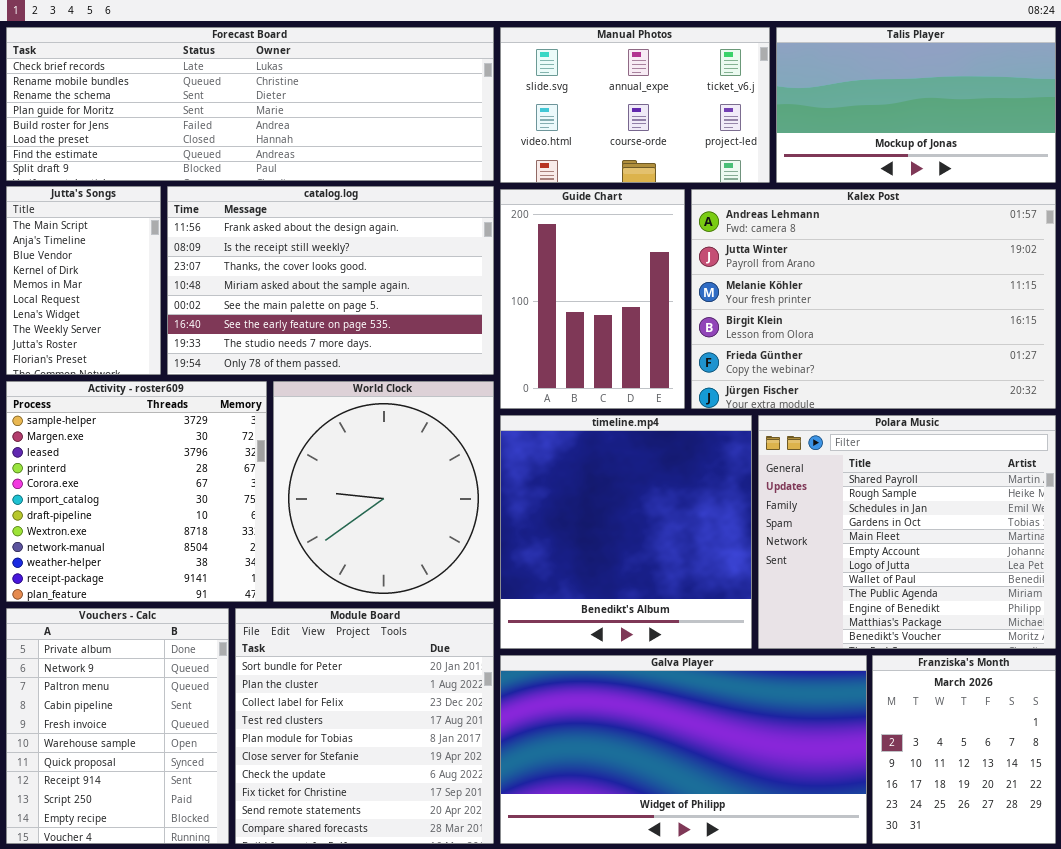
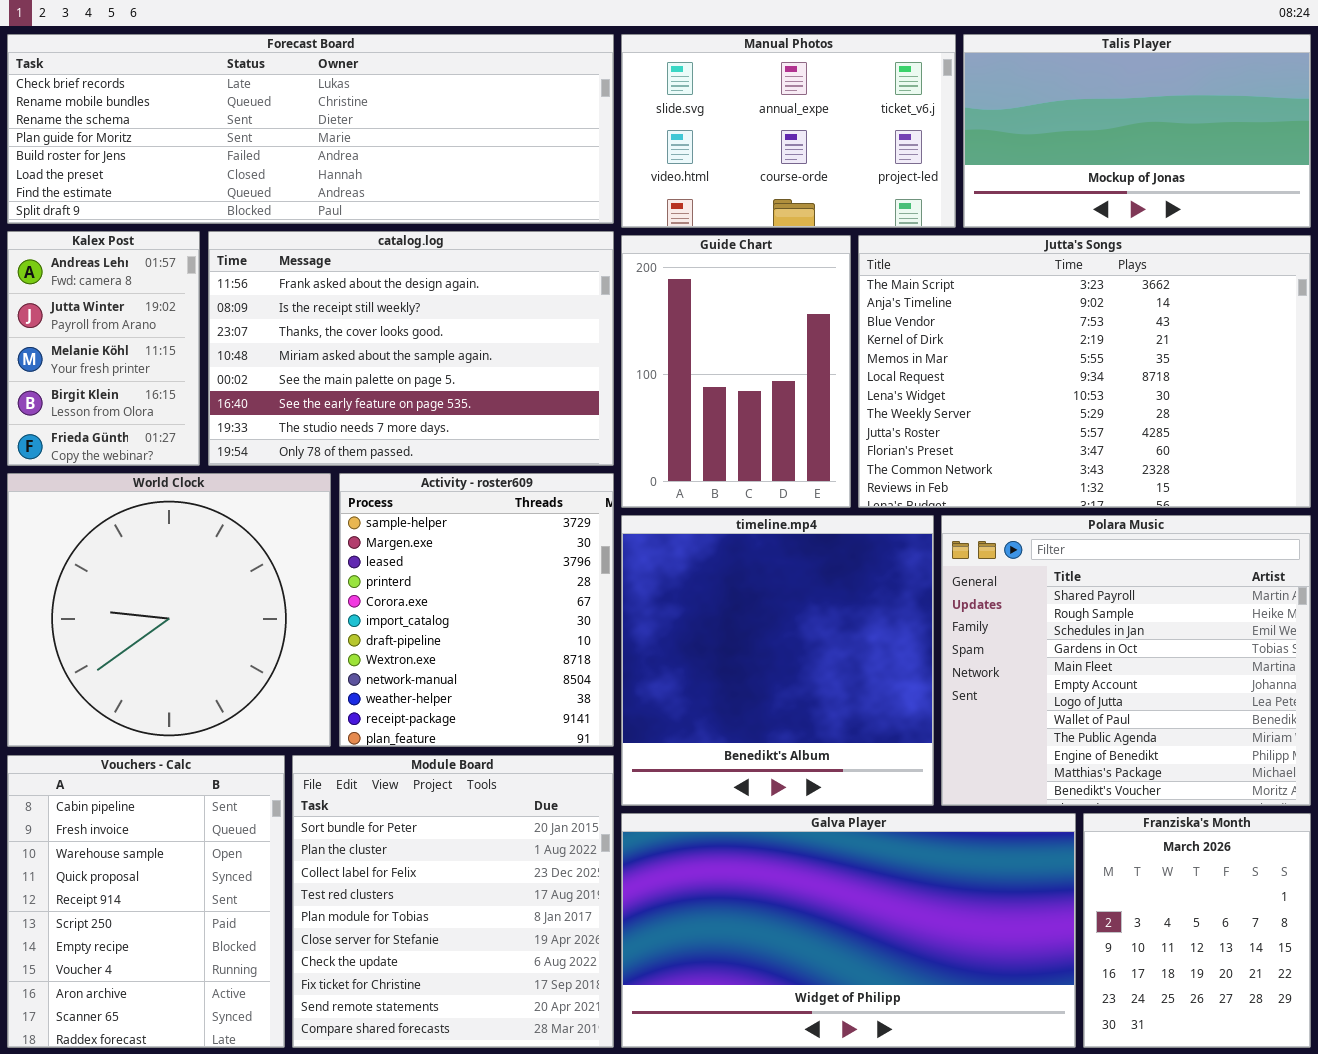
Jutta's Songs: [6,186,161,375] -> [858,235,1311,508], moved, resized
Kalex Post: [691,189,1056,409] -> [7,231,200,466], moved, resized
Activity - roster609: [6,381,267,602] -> [339,473,614,747], moved, resized
World Clock: [273,381,494,602] -> [7,473,331,747], moved, resized
Vouchers - Calc: [6,608,229,844] -> [7,755,285,1048], scrolled down 3 rows

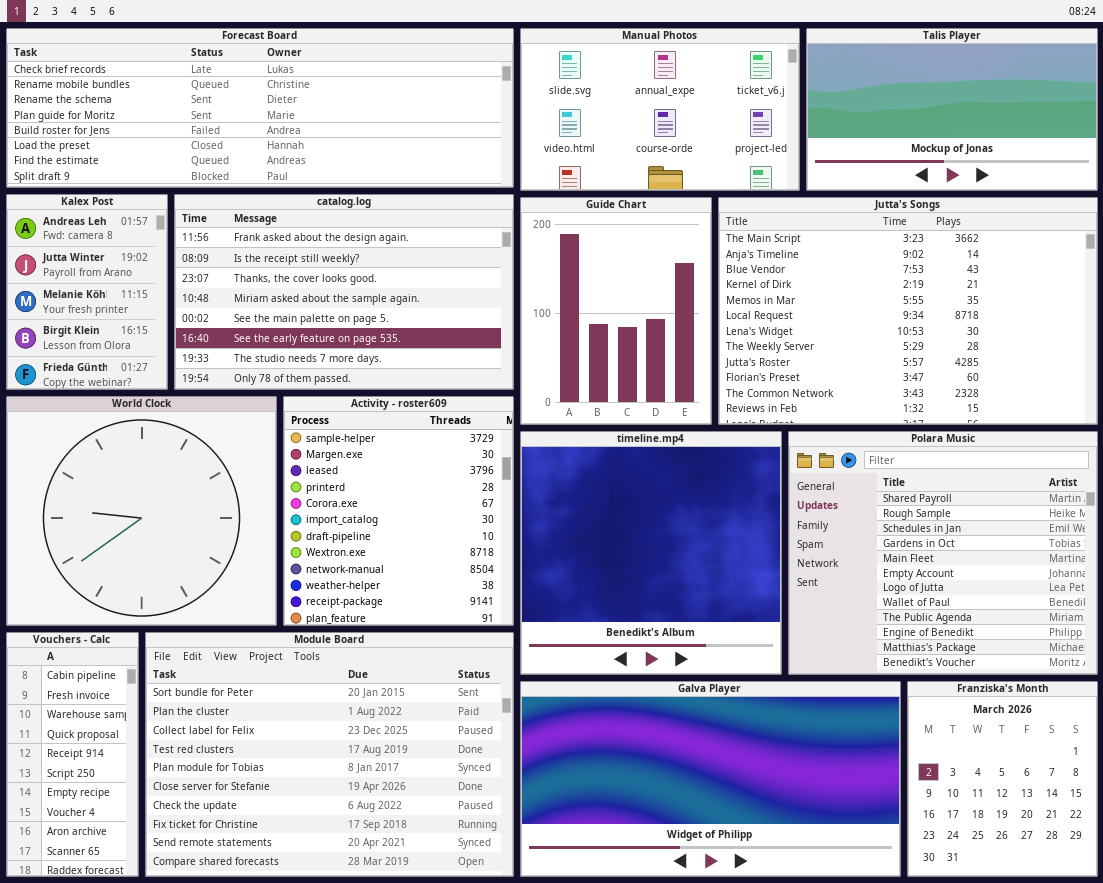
Vouchers - Calc: [7,755,285,1048] -> [6,632,139,877], resized
Module Board: [292,755,614,1048] -> [145,632,514,877], resized

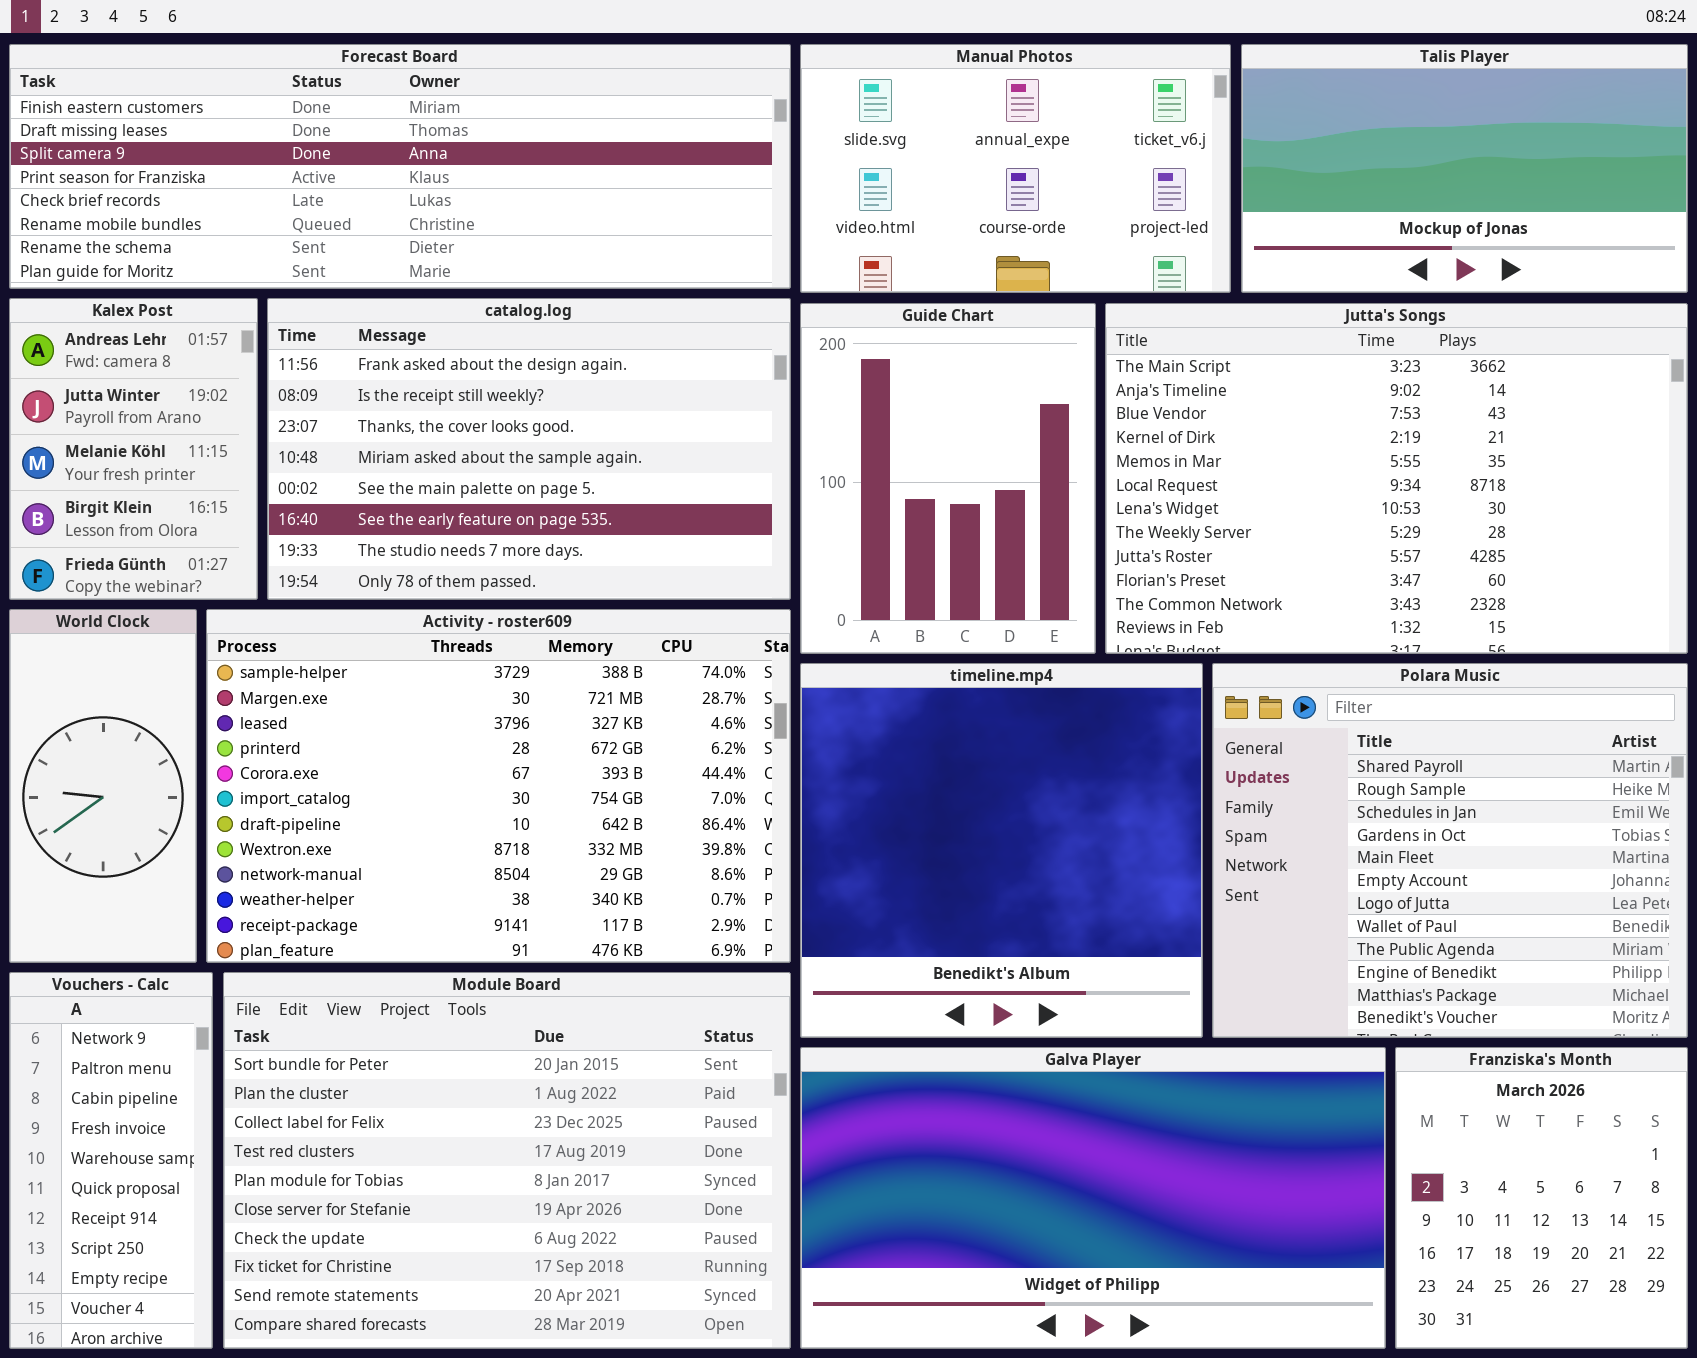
Forecast Board: [6,28,514,188] -> [9,44,791,289], scrolled up 4 rows
World Clock: [6,396,277,626] -> [9,609,197,963], resized
Activity - roster609: [283,396,514,626] -> [206,609,791,963], resized
Vouchers - Calc: [6,632,139,877] -> [9,972,213,1349], scrolled up 2 rows

